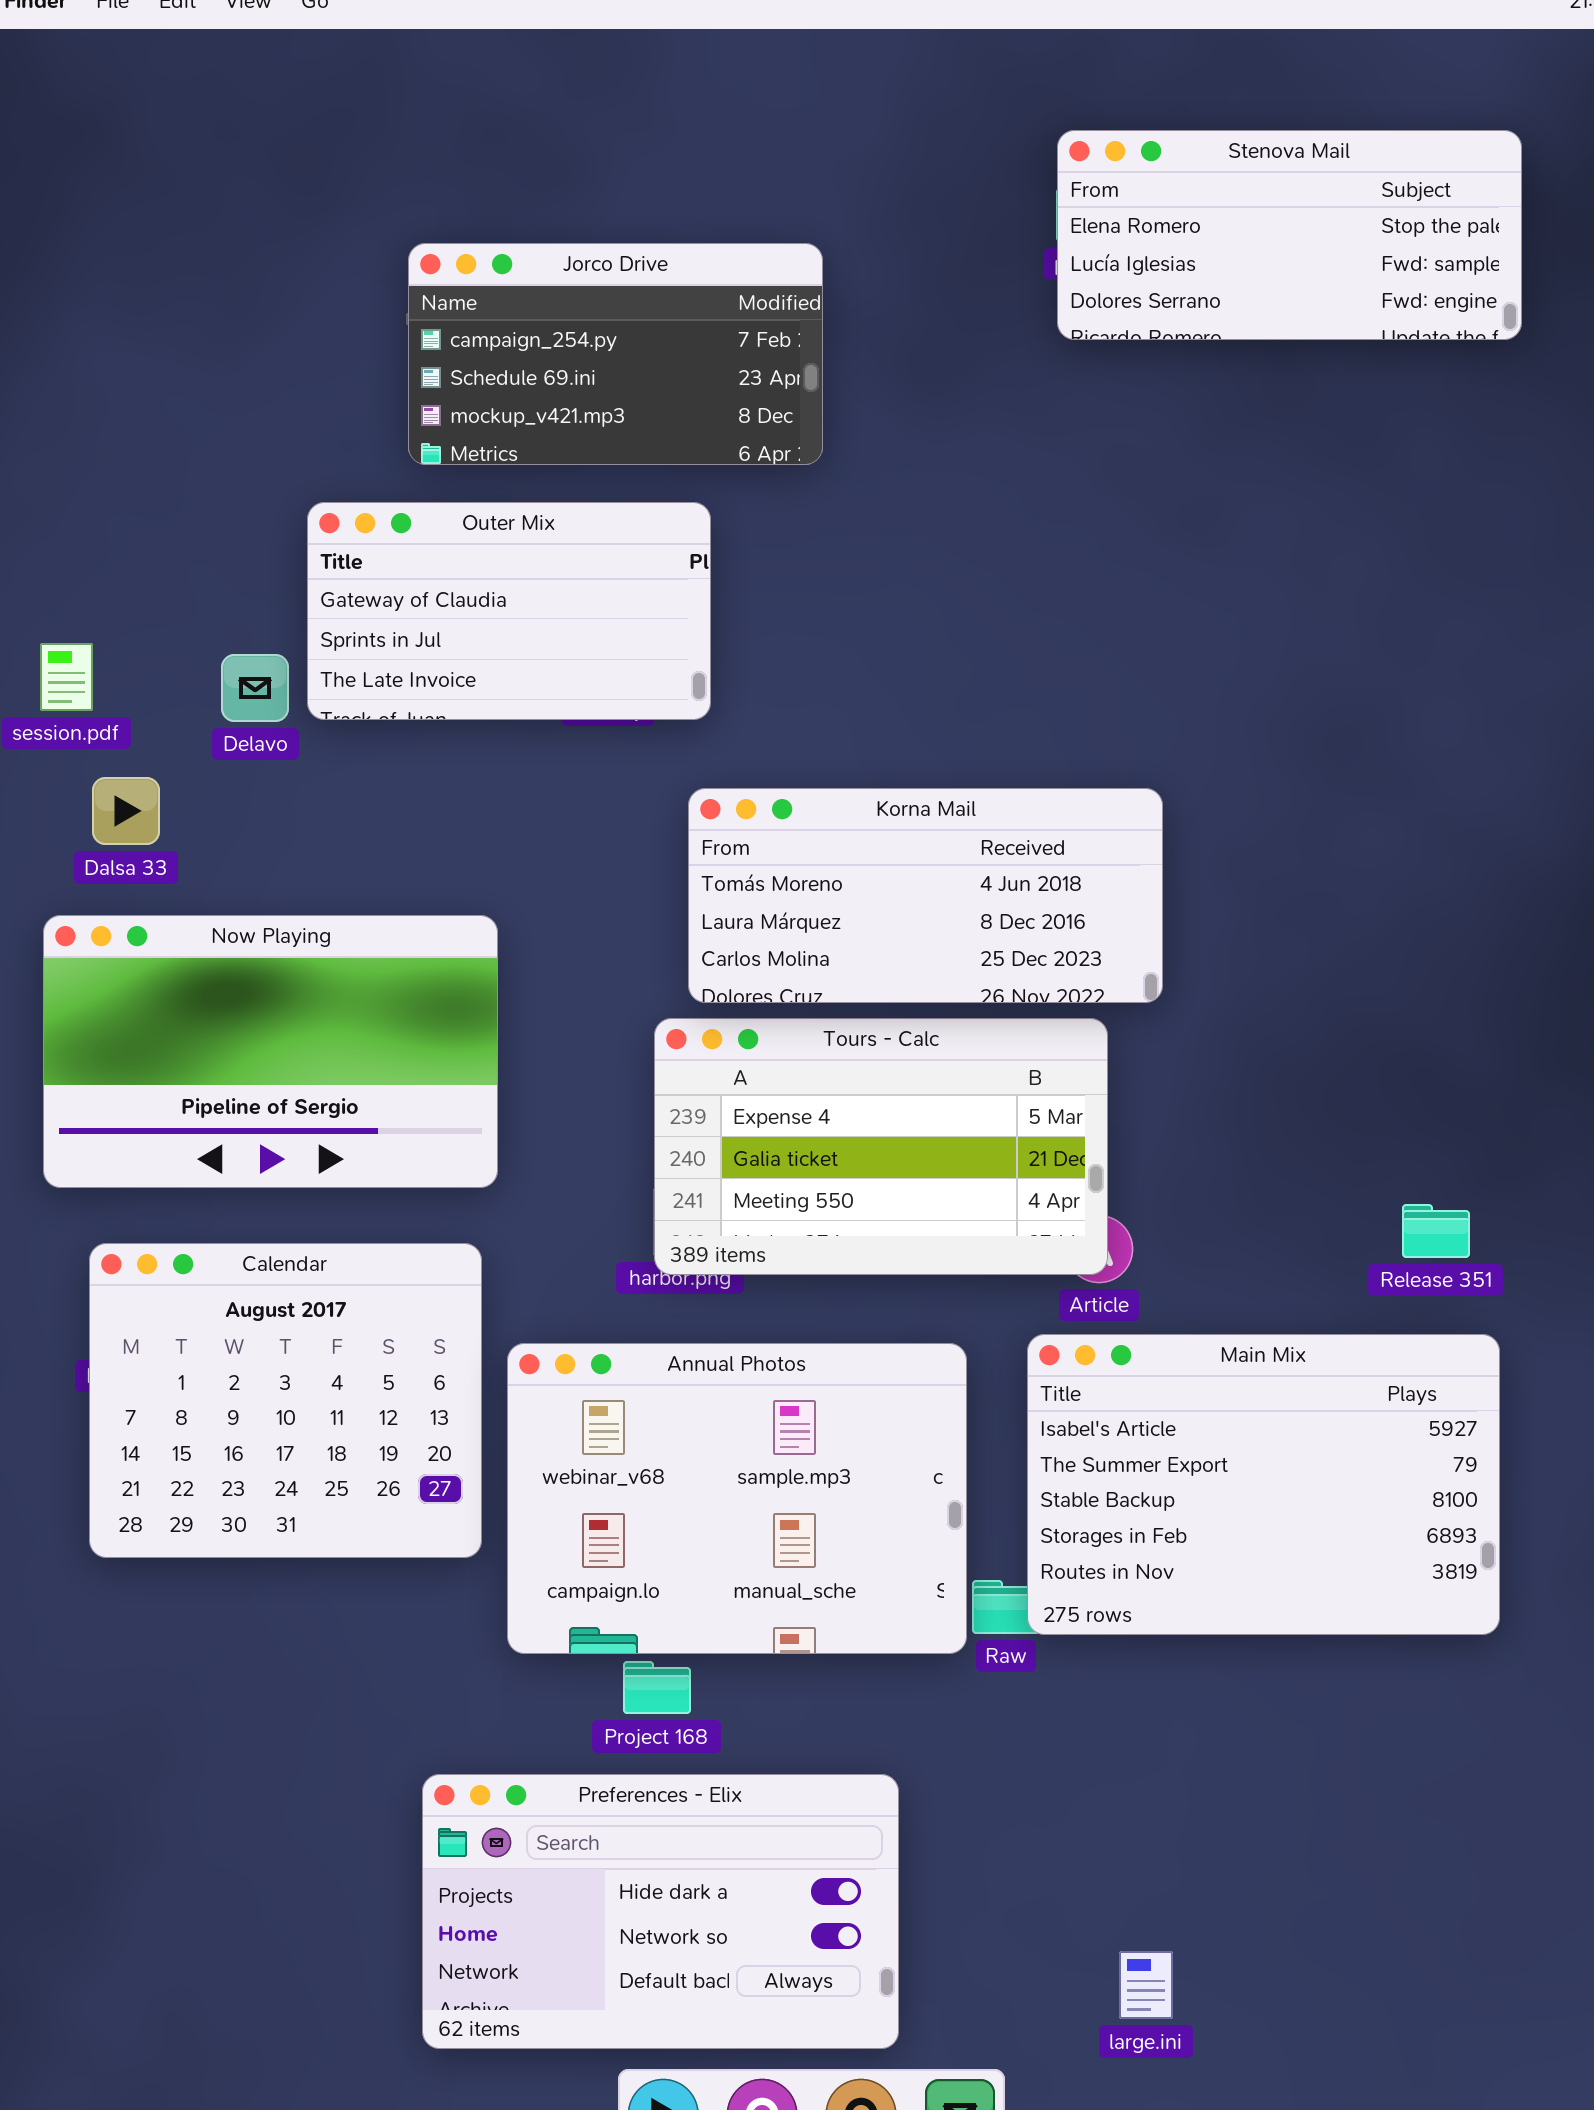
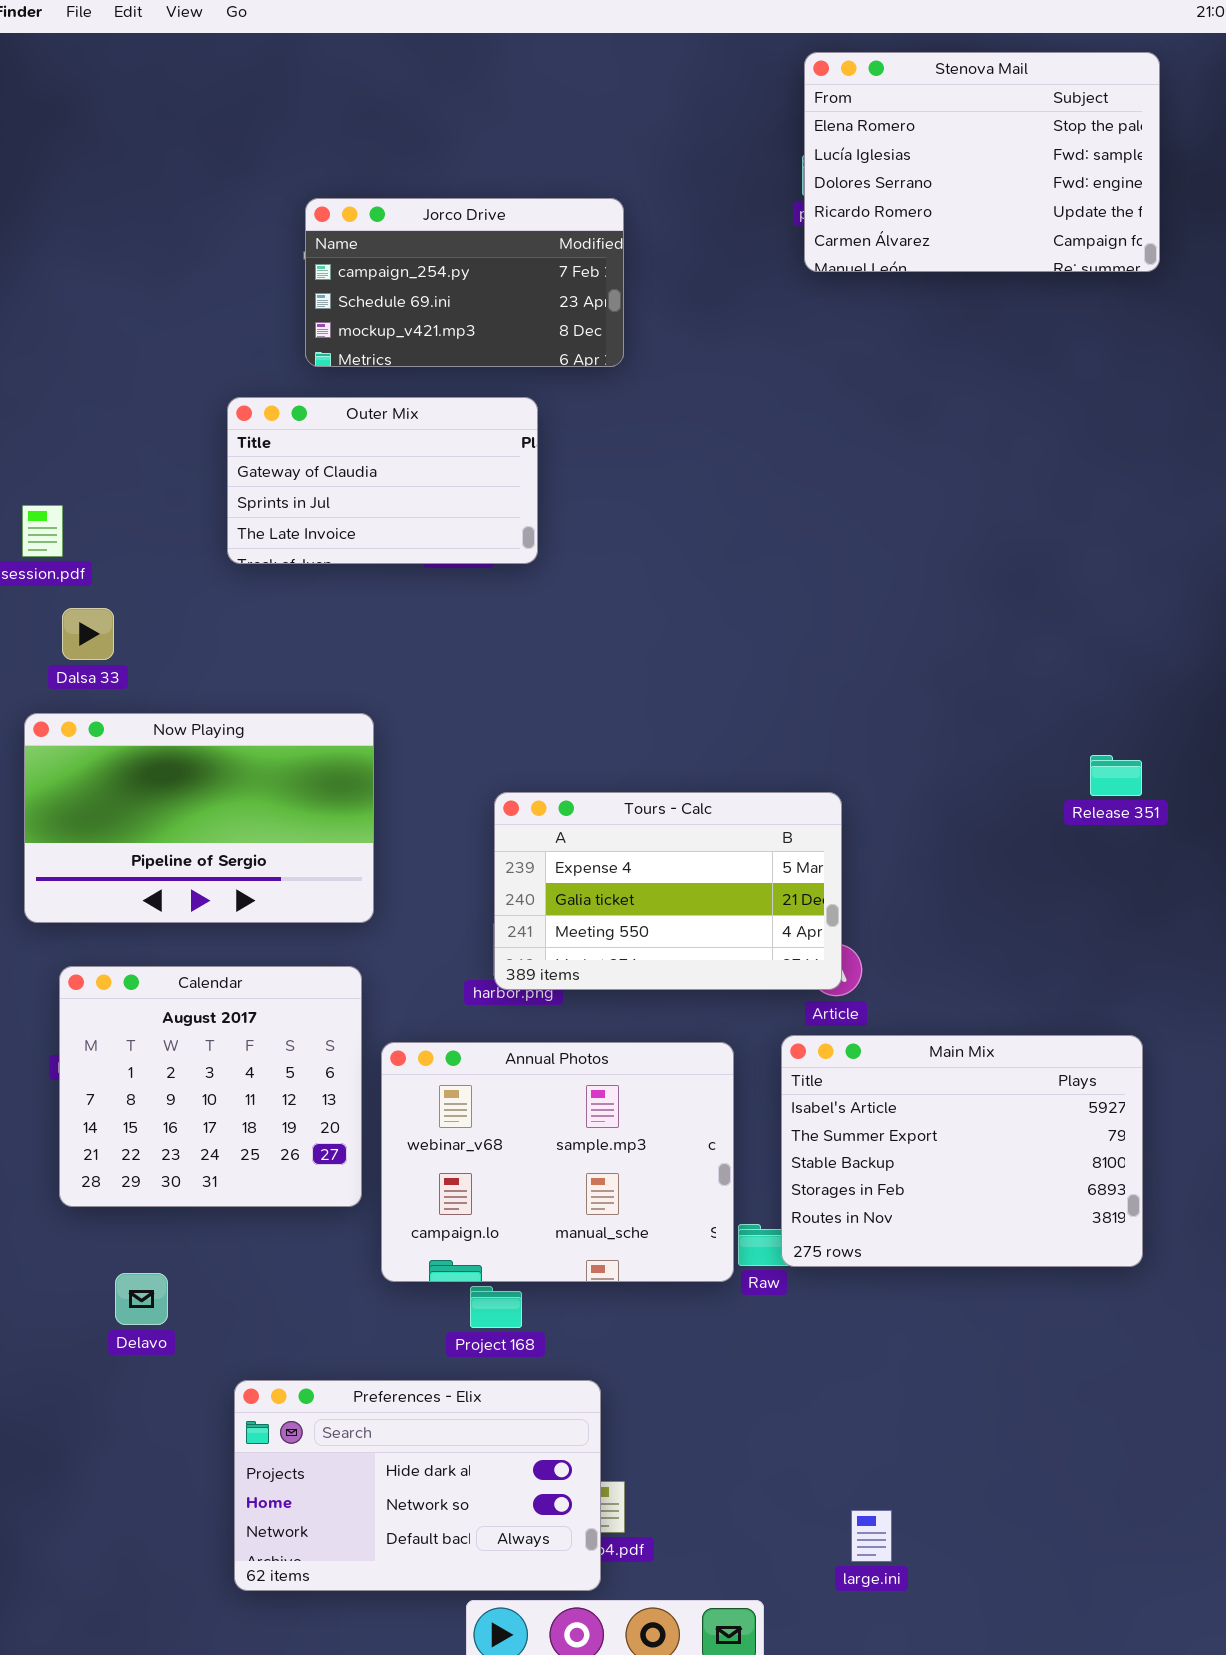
Stenova Mail: [1057,130,1522,340] -> [804,52,1160,272], resized
Delavo: [221,654,289,722] -> [115,1273,168,1325], moved
Korna Mail: [688,788,1163,1003] -> none, closed
Release 351: [1402,1204,1470,1258] -> [1090,755,1142,796], moved
Preferences - Elix: [422,1774,899,2049] -> [234,1380,601,1591], moved

